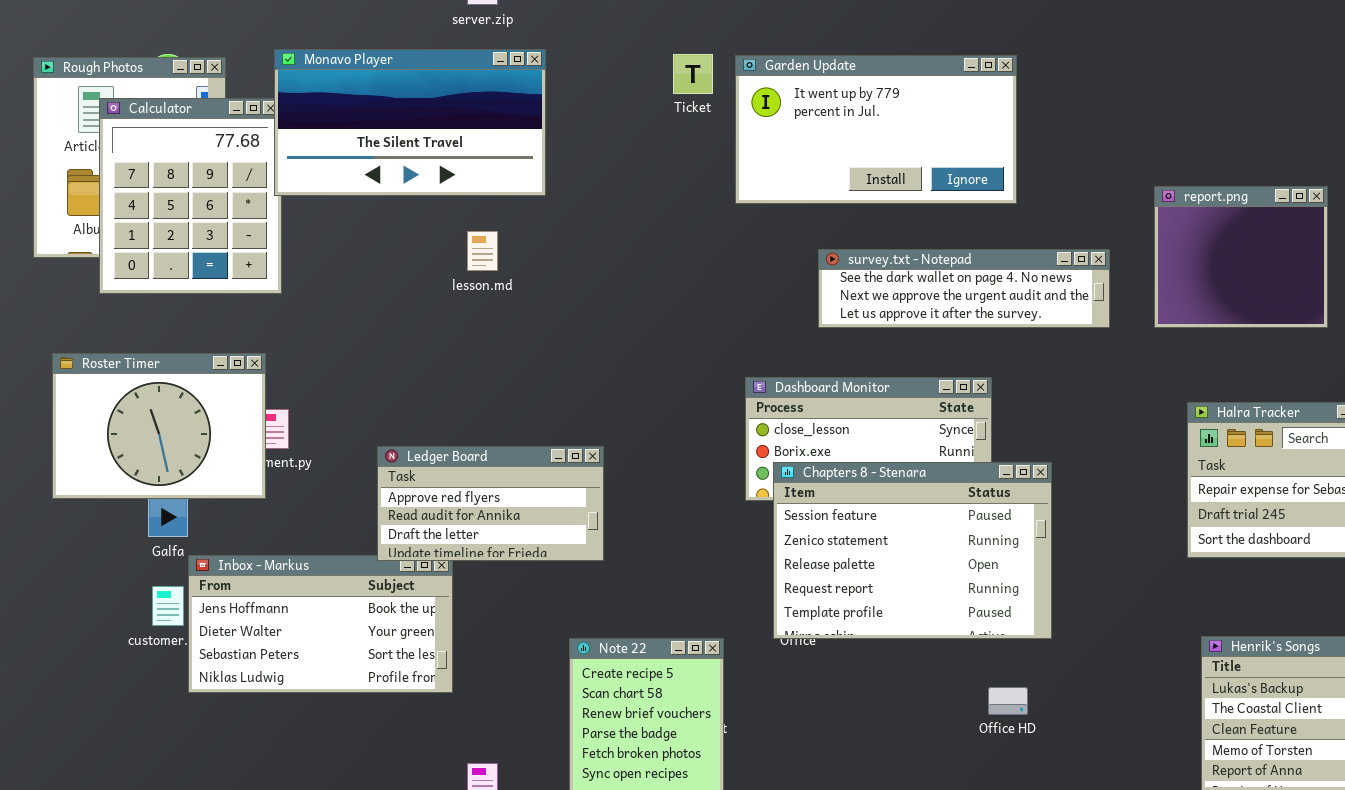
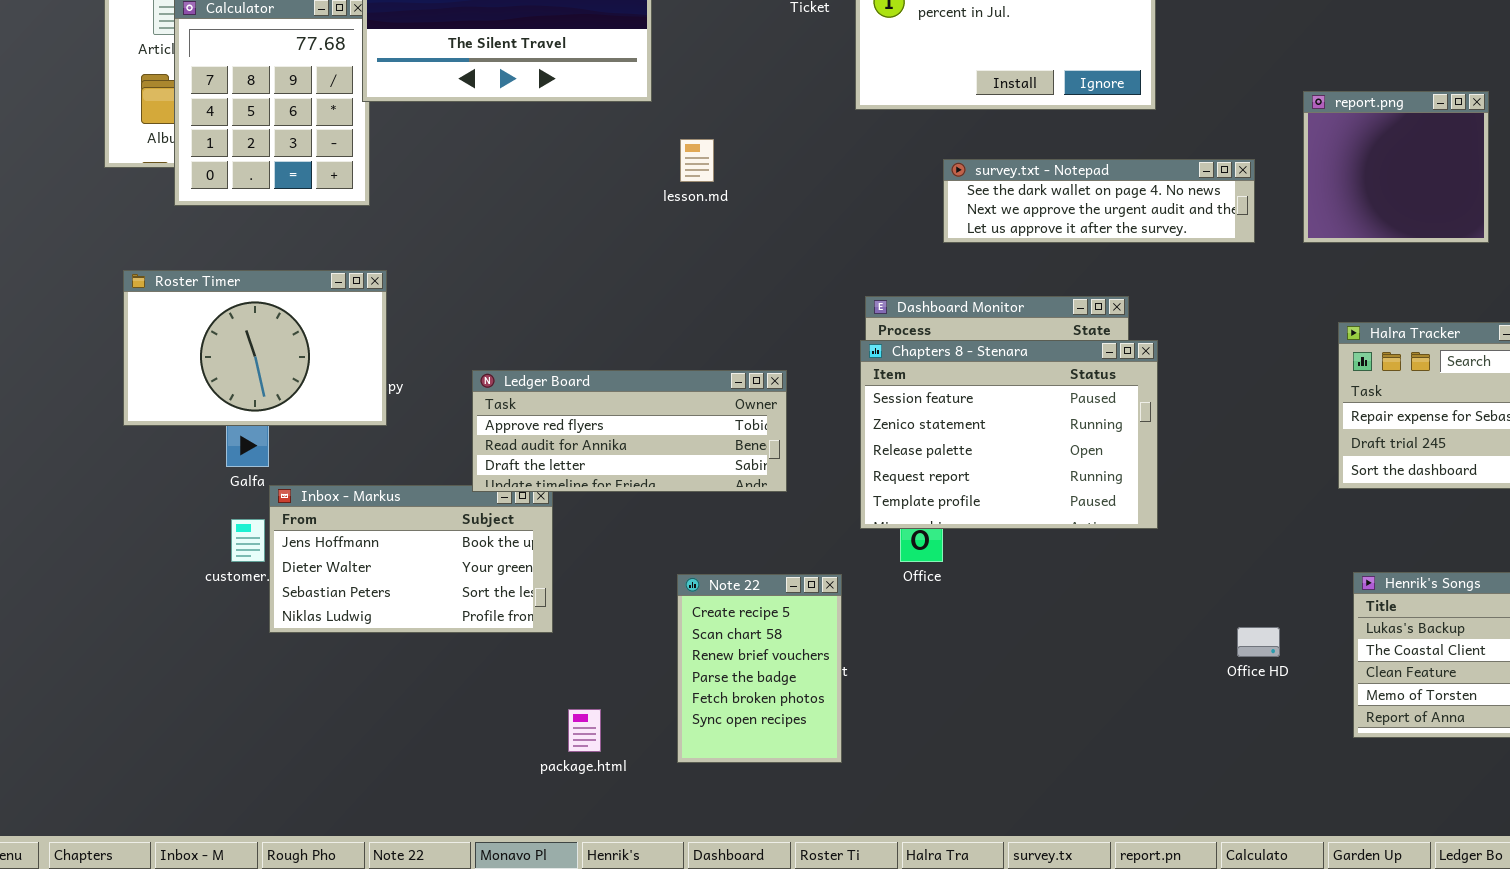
lesson.md: [467,231,498,271] -> [680,139,714,182], moved
Roster Timer: [52,353,266,499] -> [123,270,387,426], resized
Ledger Board: [377,446,604,561] -> [472,370,787,492], resized
Chapters 8 - Stenara: [773,462,1052,639] -> [860,340,1158,529], moved
Office HD: [988,687,1028,715] -> [1237,627,1280,657], moved

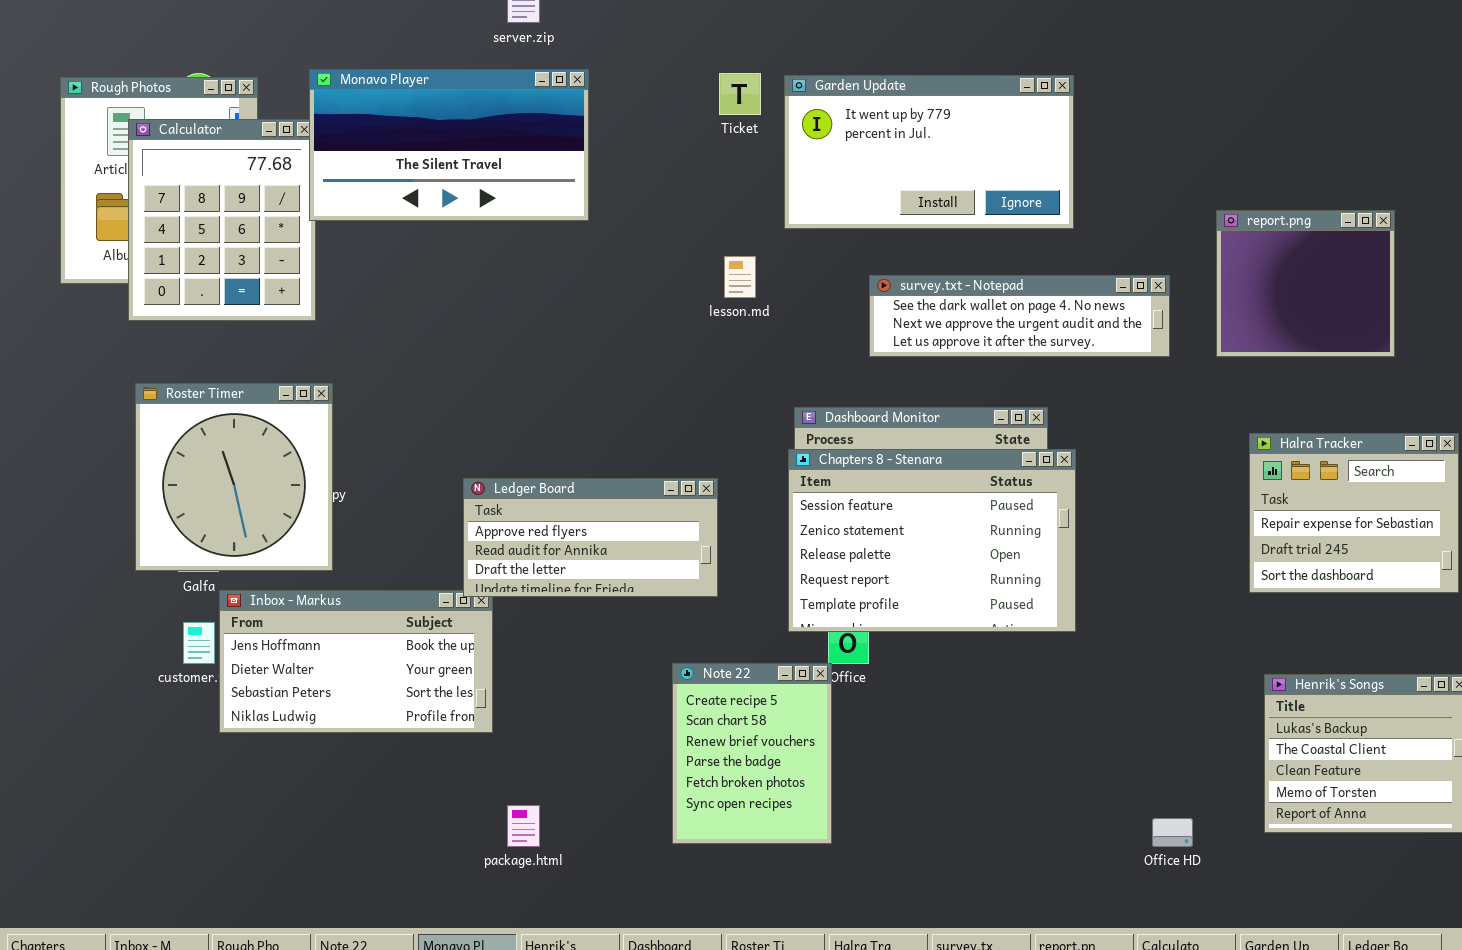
lesson.md: [680,139,714,182] -> [724,256,756,298], moved
Roster Timer: [123,270,387,426] -> [135,383,333,571], resized
Ledger Board: [472,370,787,492] -> [463,478,718,597], resized
Note 22: [677,574,842,763] -> [672,663,832,844], moved
Office HD: [1237,627,1280,657] -> [1152,818,1193,847], moved

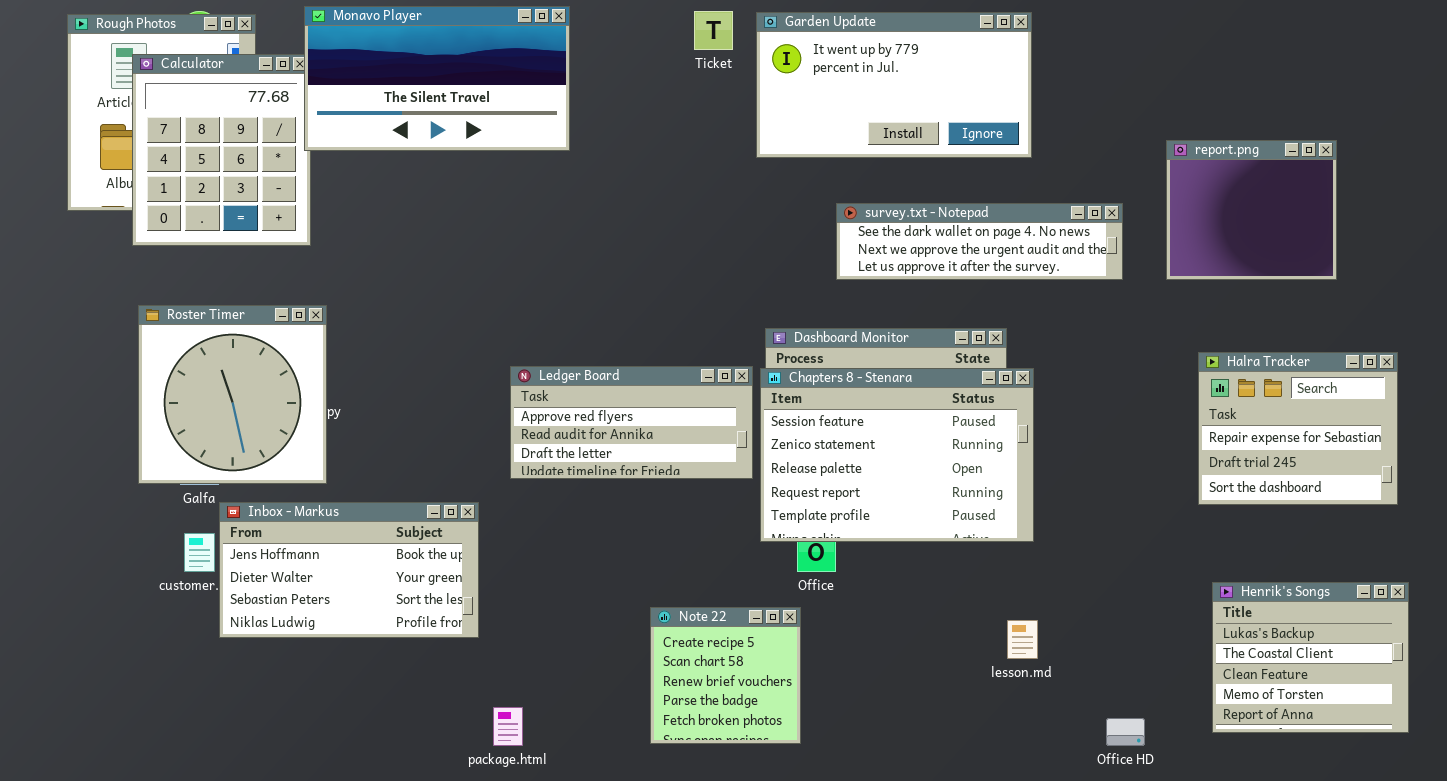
lesson.md: [724,256,756,298] -> [1007,620,1038,659], moved
Ledger Board: [463,478,718,597] -> [510,366,753,479], moved
Note 22: [672,663,832,844] -> [650,607,801,744], resized

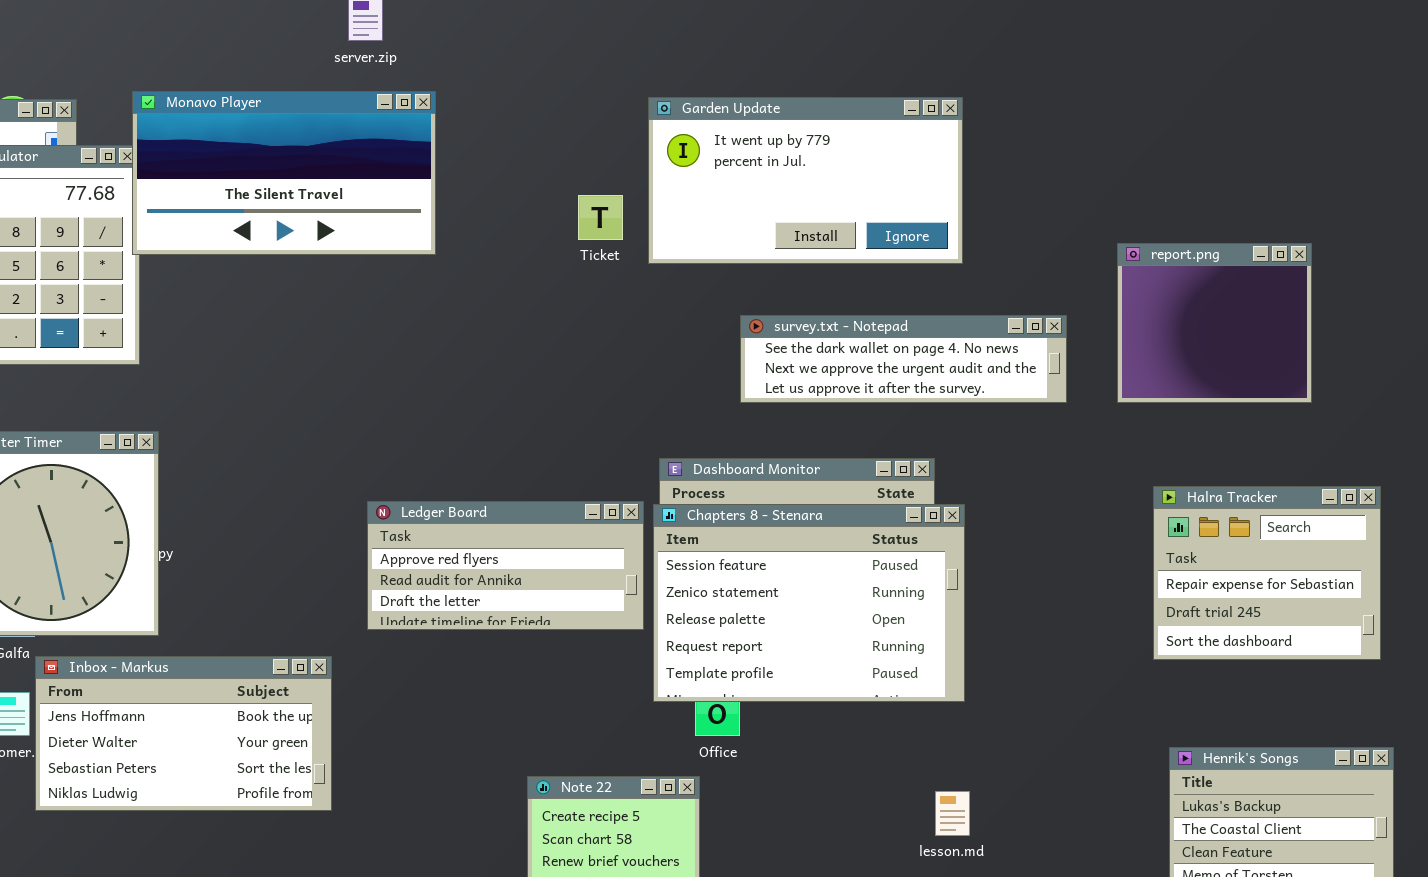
Ticket: [694,11,733,50] -> [578,195,623,240], moved

